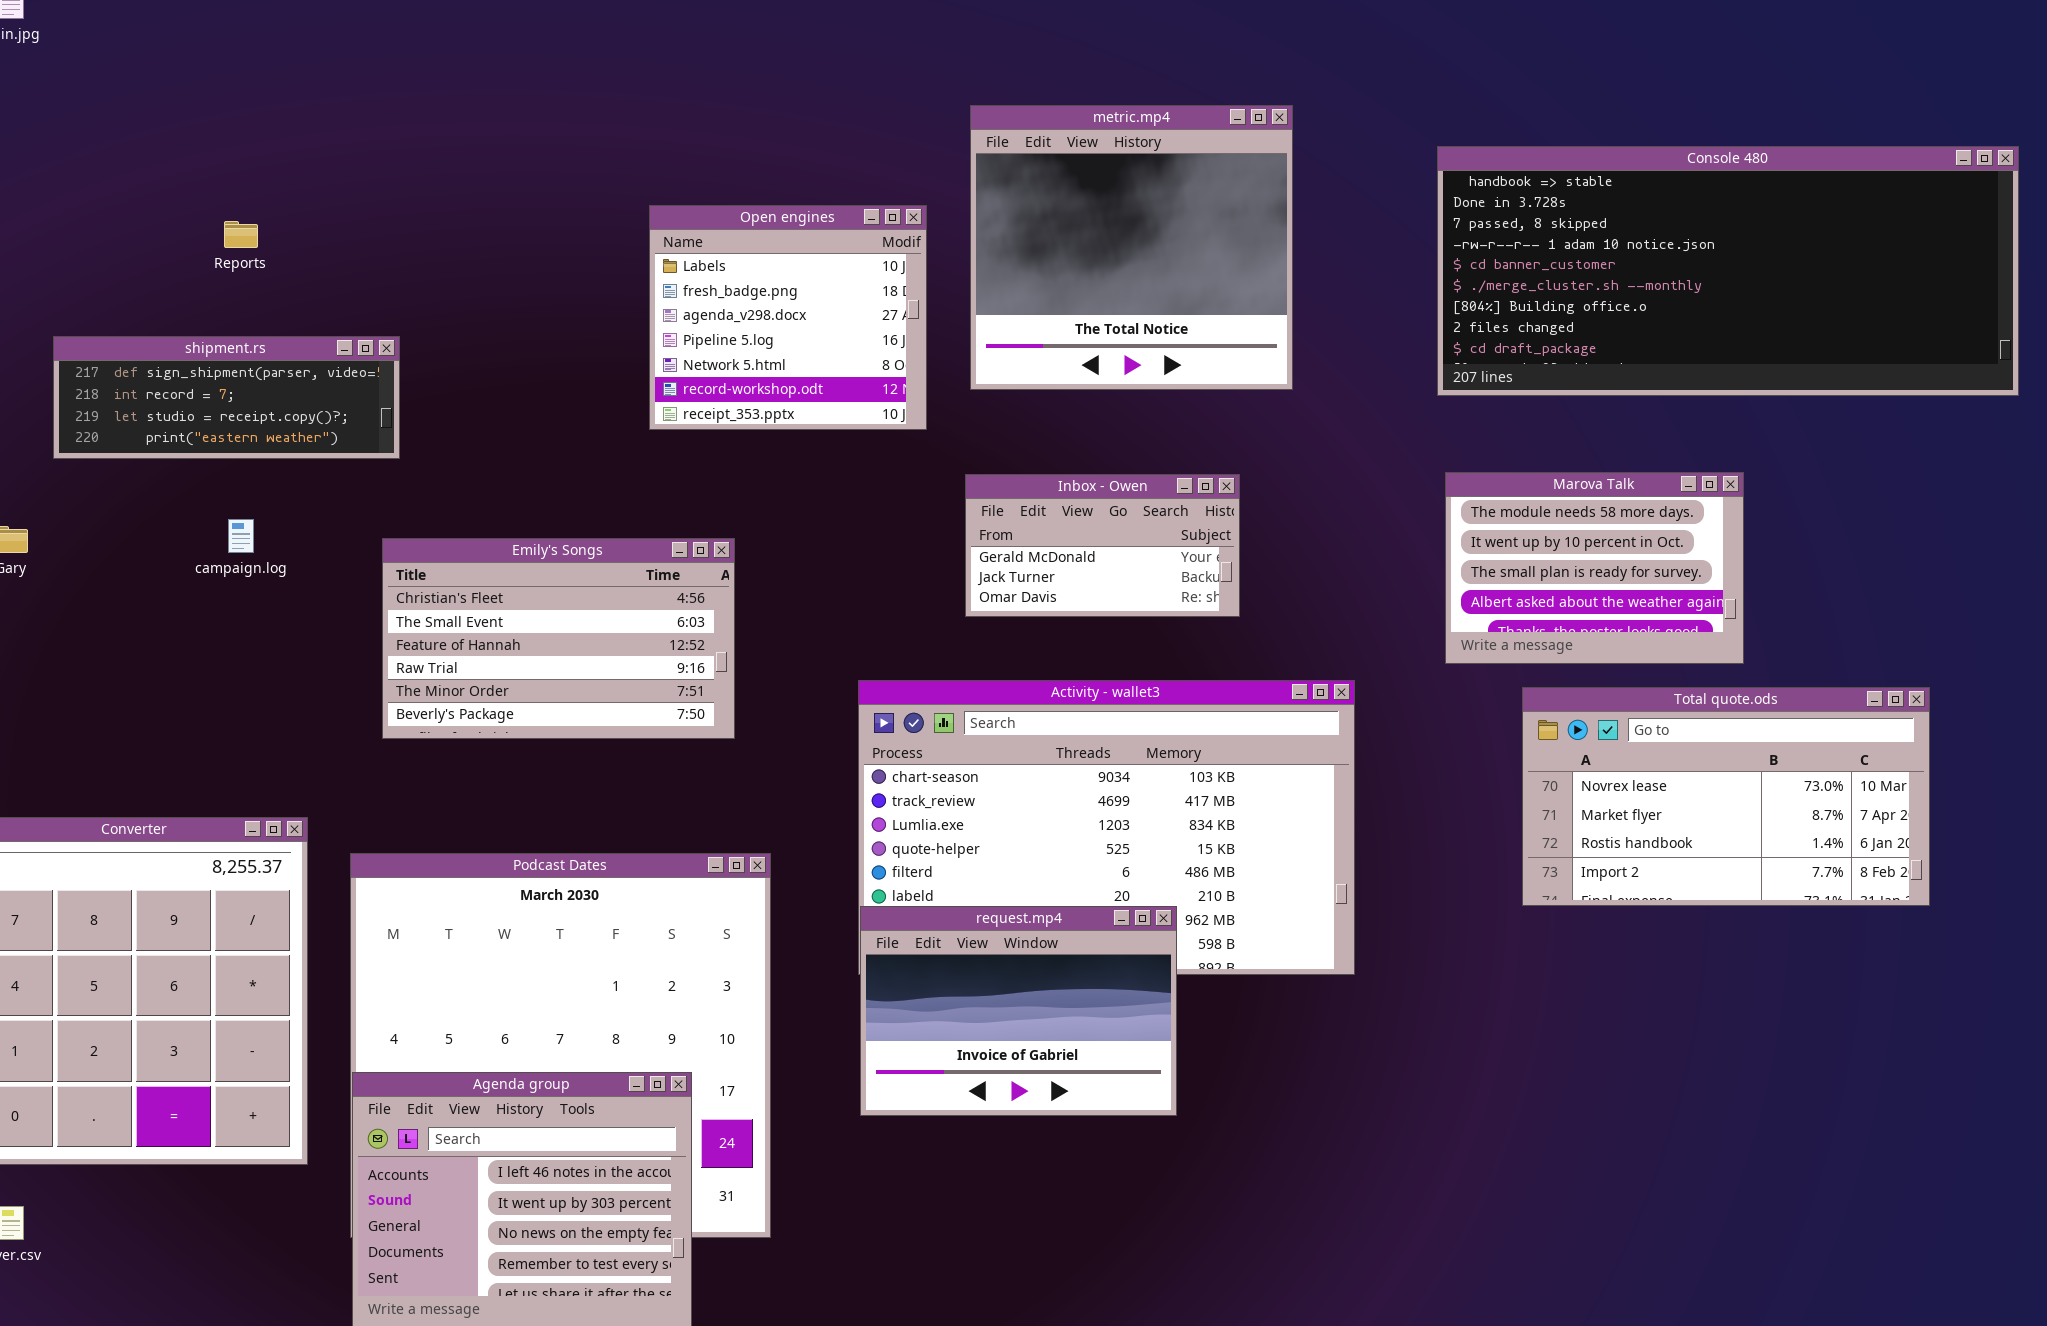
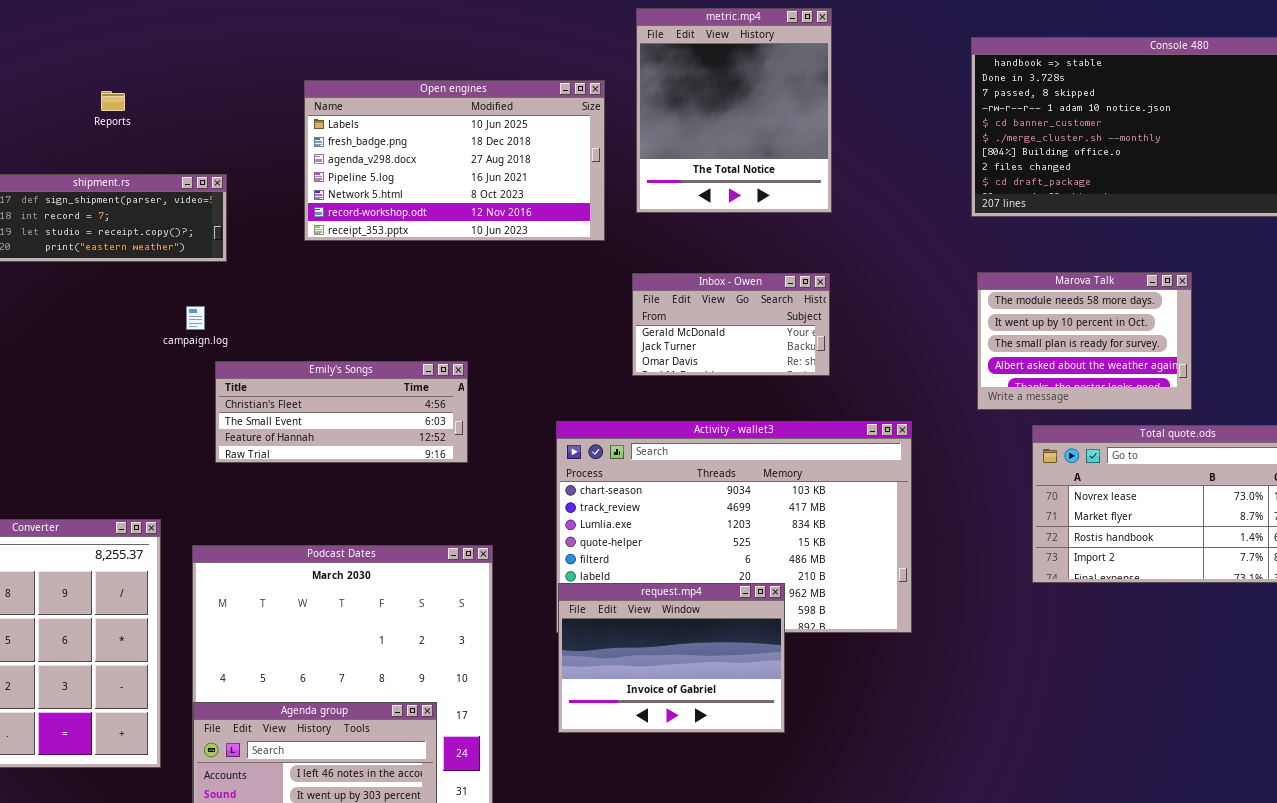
metric.mp4: [970,105,1293,390] -> [636,8,832,213], resized
Open engines: [649,205,927,430] -> [304,80,605,241], resized
campaign.log: [228,519,254,553] -> [186,306,205,330], moved
Emily's Songs: [382,538,735,739] -> [215,361,468,463], resized

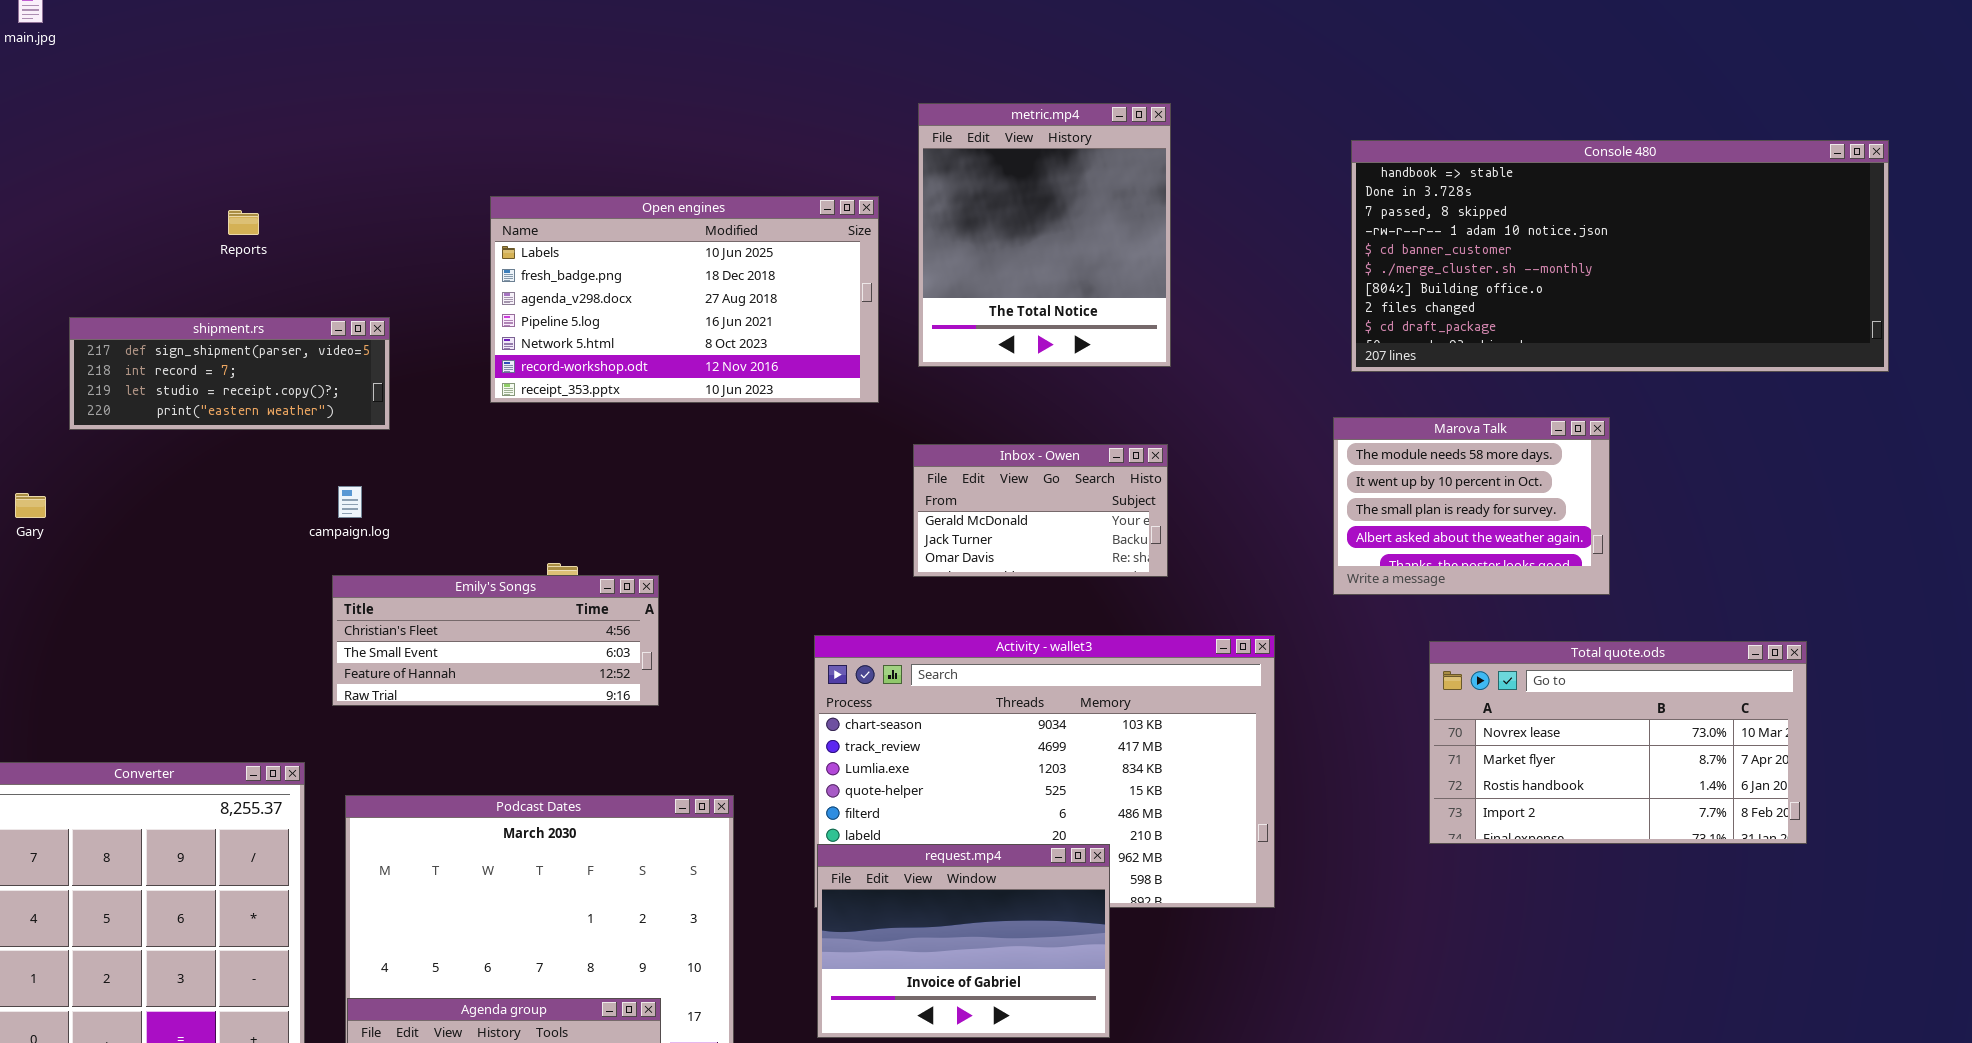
Marova Talk: [977,272,1192,410] -> [1333,417,1610,595], moved
Emily's Songs: [215,361,468,463] -> [332,575,659,706], moved

